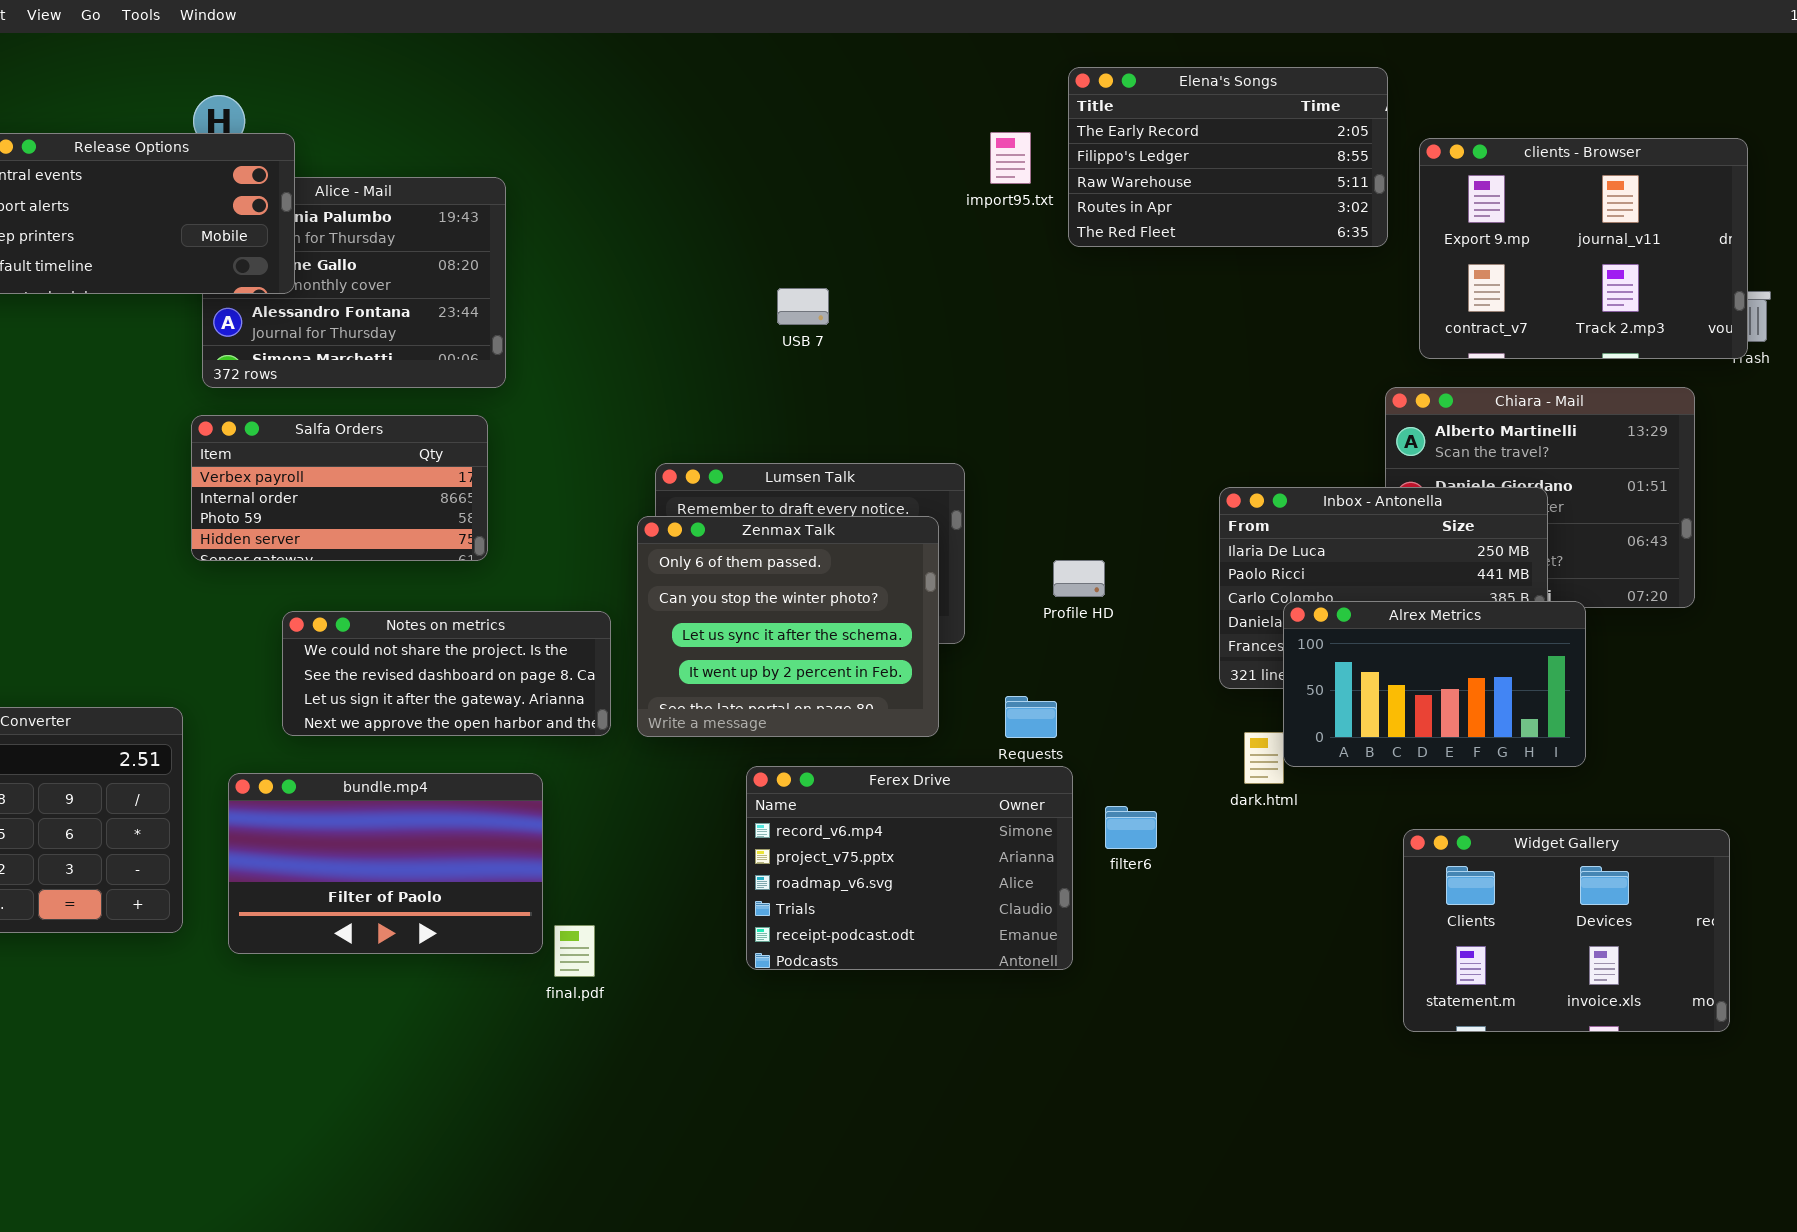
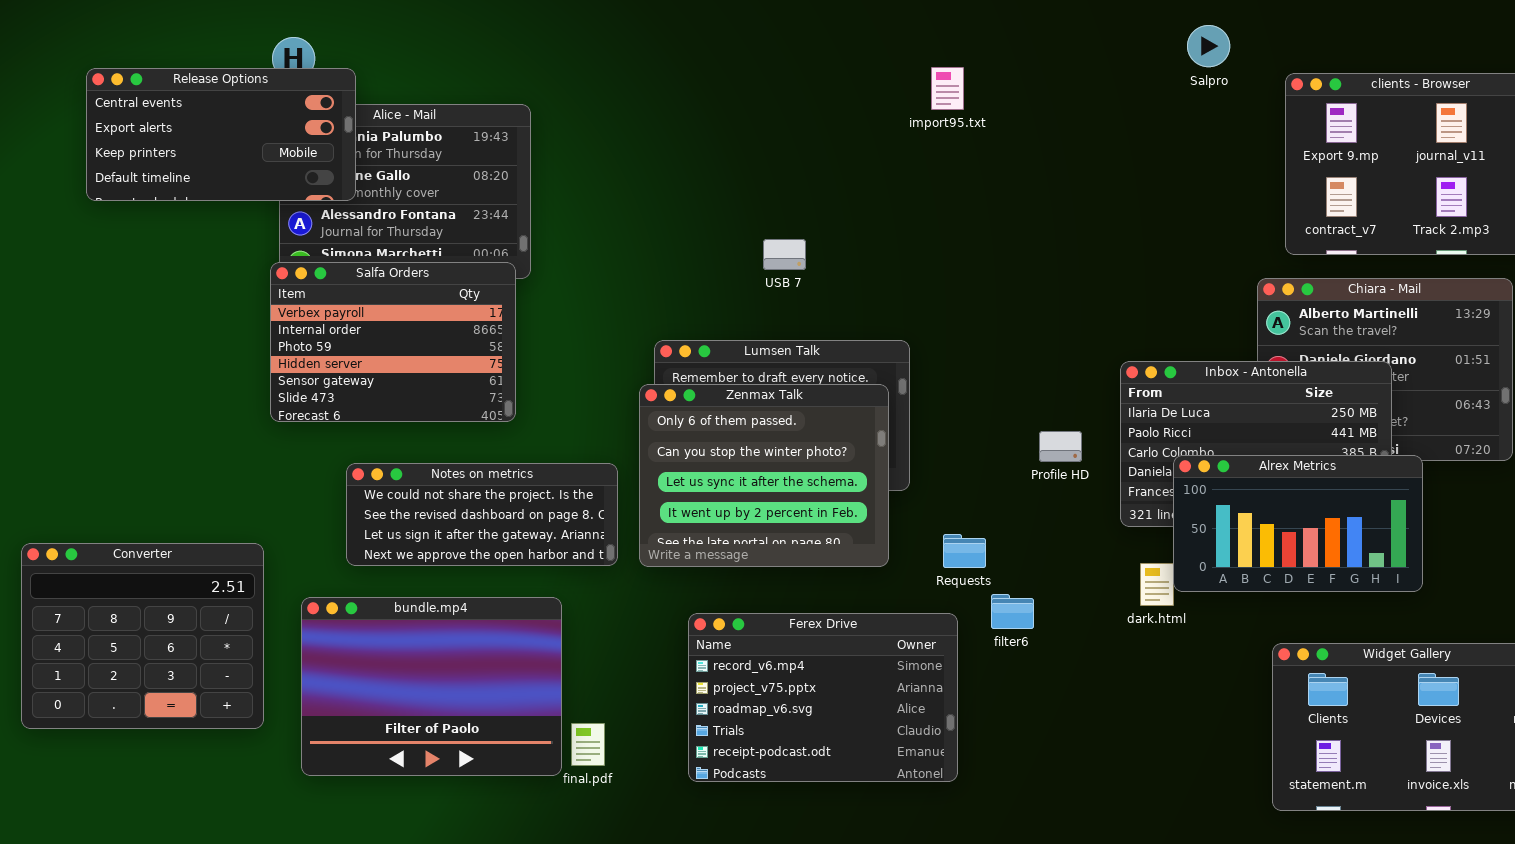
Elena's Songs: [1068,67,1388,247] -> none, closed
USB 7: [777,288,829,325] -> [763,239,806,270], moved
Salfa Orders: [191,415,488,561] -> [270,262,516,422], resized
Profile HD: [1053,560,1105,597] -> [1039,431,1082,462], moved
Ferex Drive: [746,766,1073,970] -> [688,613,958,782], moved
bundle.mp4: [228,773,543,954] -> [301,597,562,776], resized
filter6: [1105,806,1157,849] -> [991,594,1034,629], moved

